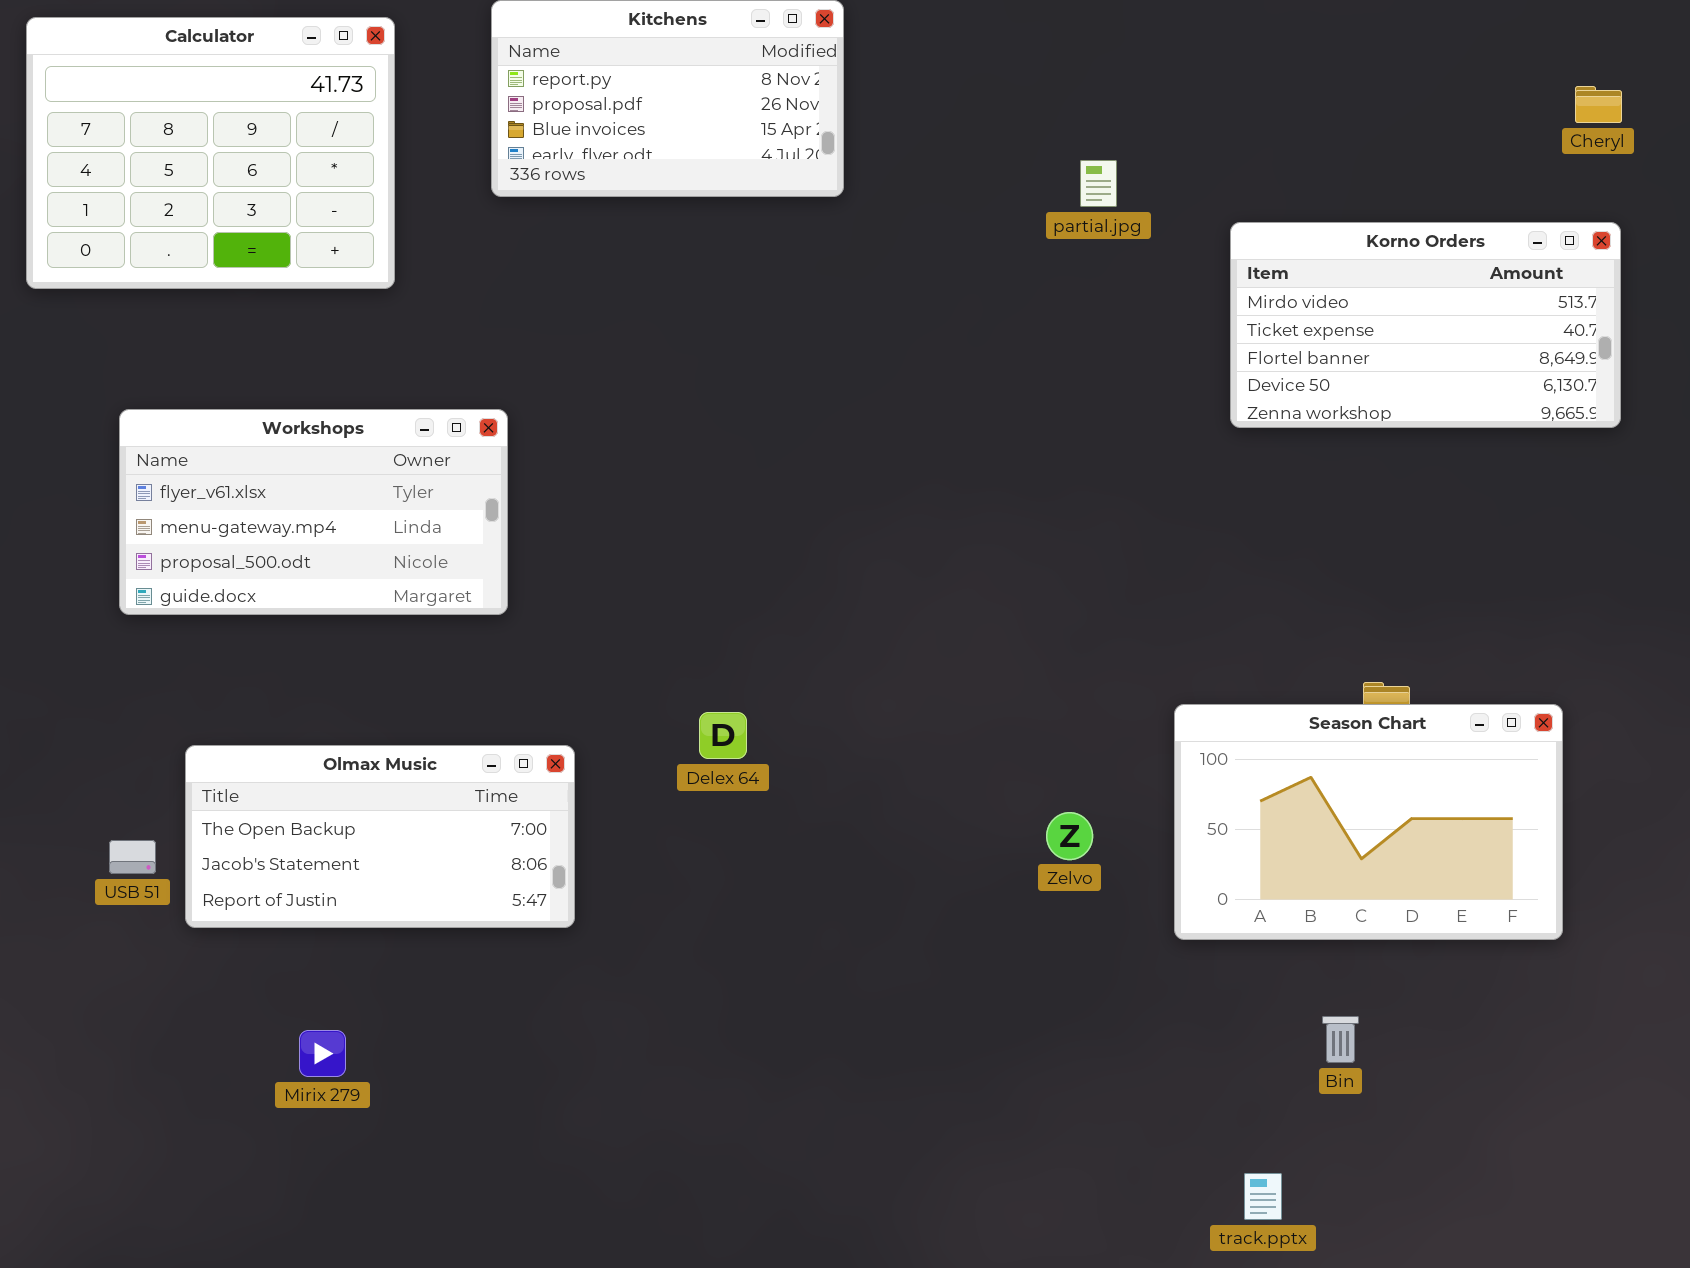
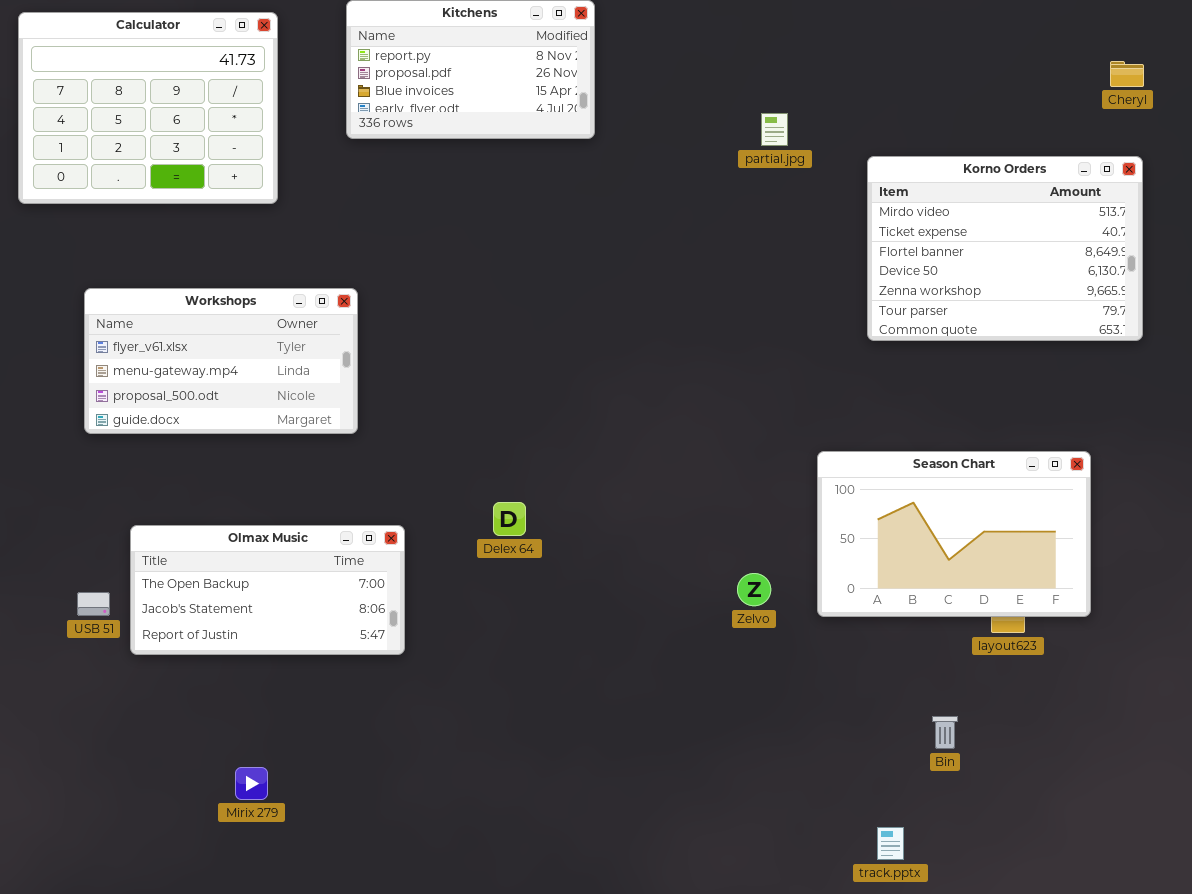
Korno Orders: [1230,222,1621,428] -> [867,156,1143,341], resized
Season Chart: [1174,704,1563,940] -> [817,451,1091,617], moved
Mirix 279: [299,1030,346,1077] -> [235,767,268,800], moved

